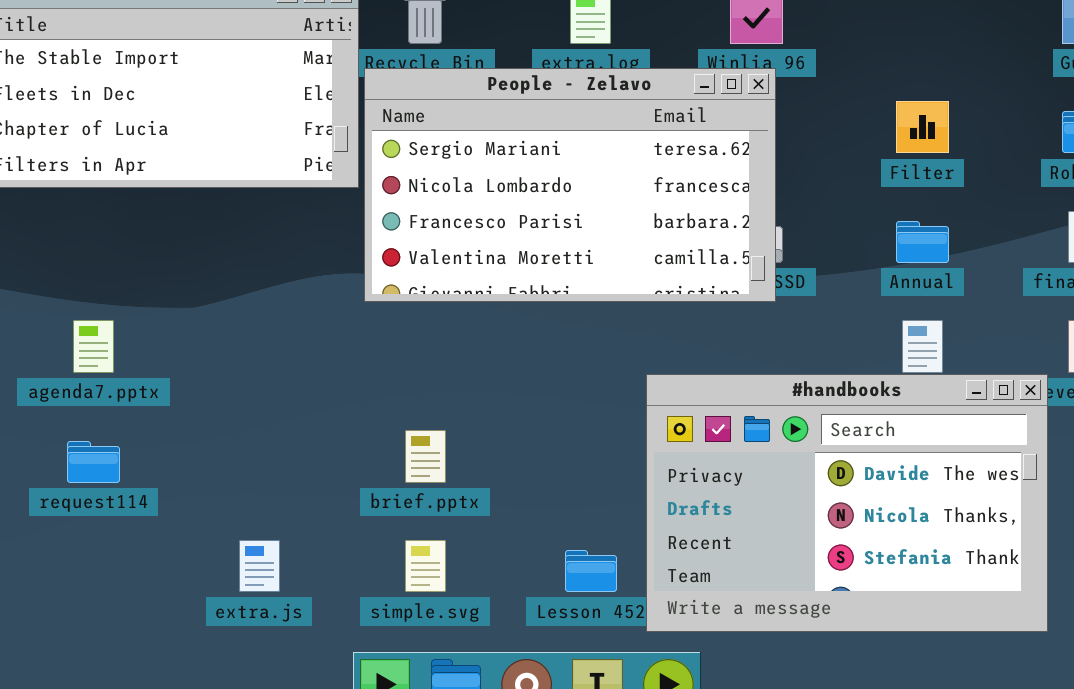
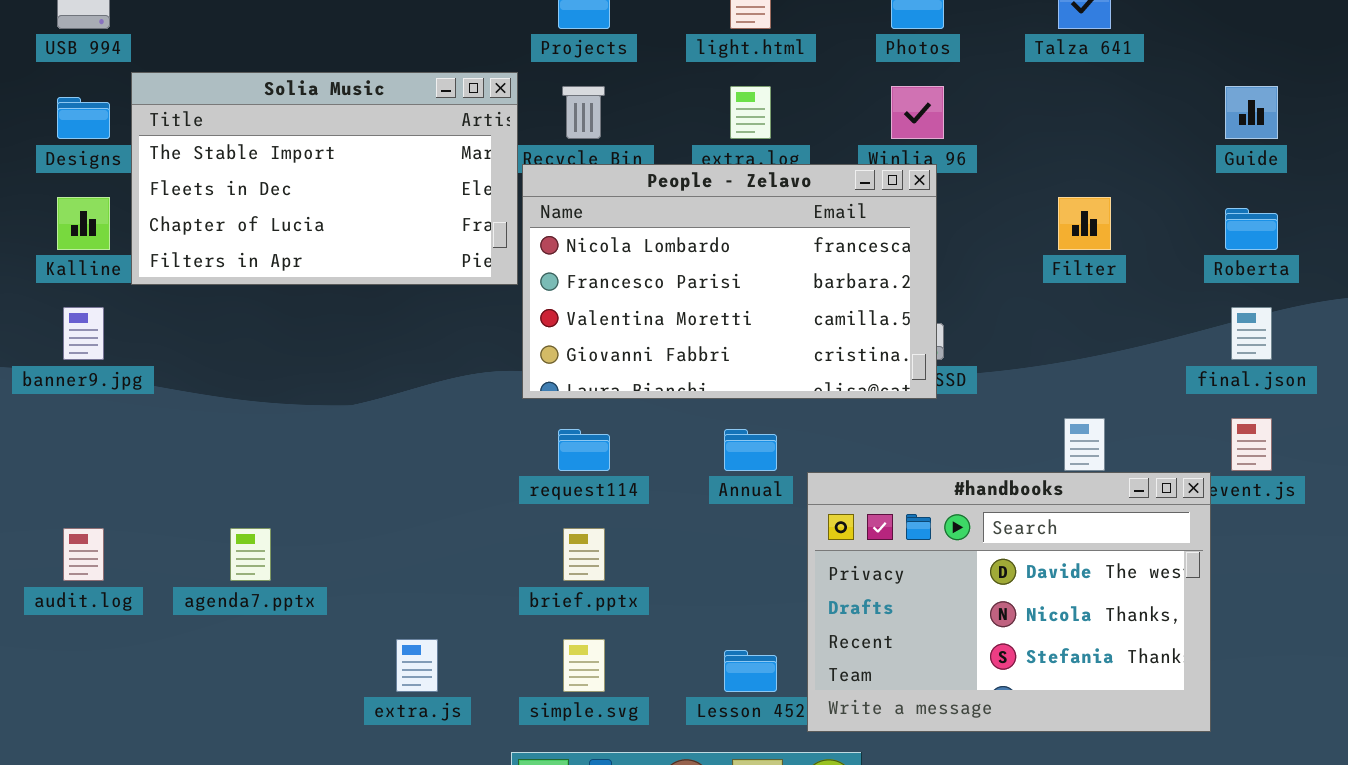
People - Zelavo: [364,68,776,302] -> [522,164,937,399], scrolled down 1 row
Annual: [896,221,949,263] -> [724,429,777,471], moved
agenda7.pptx: [73,320,114,373] -> [230,528,271,581], moved
request114: [67,441,120,483] -> [558,429,610,471], moved

